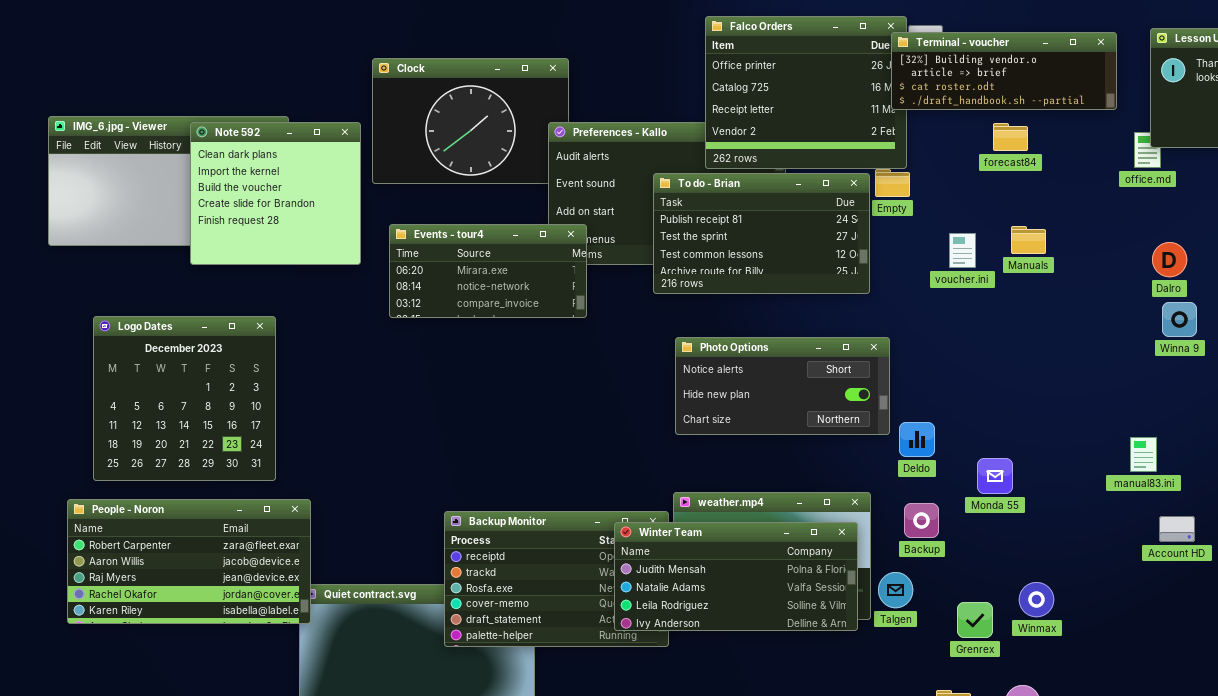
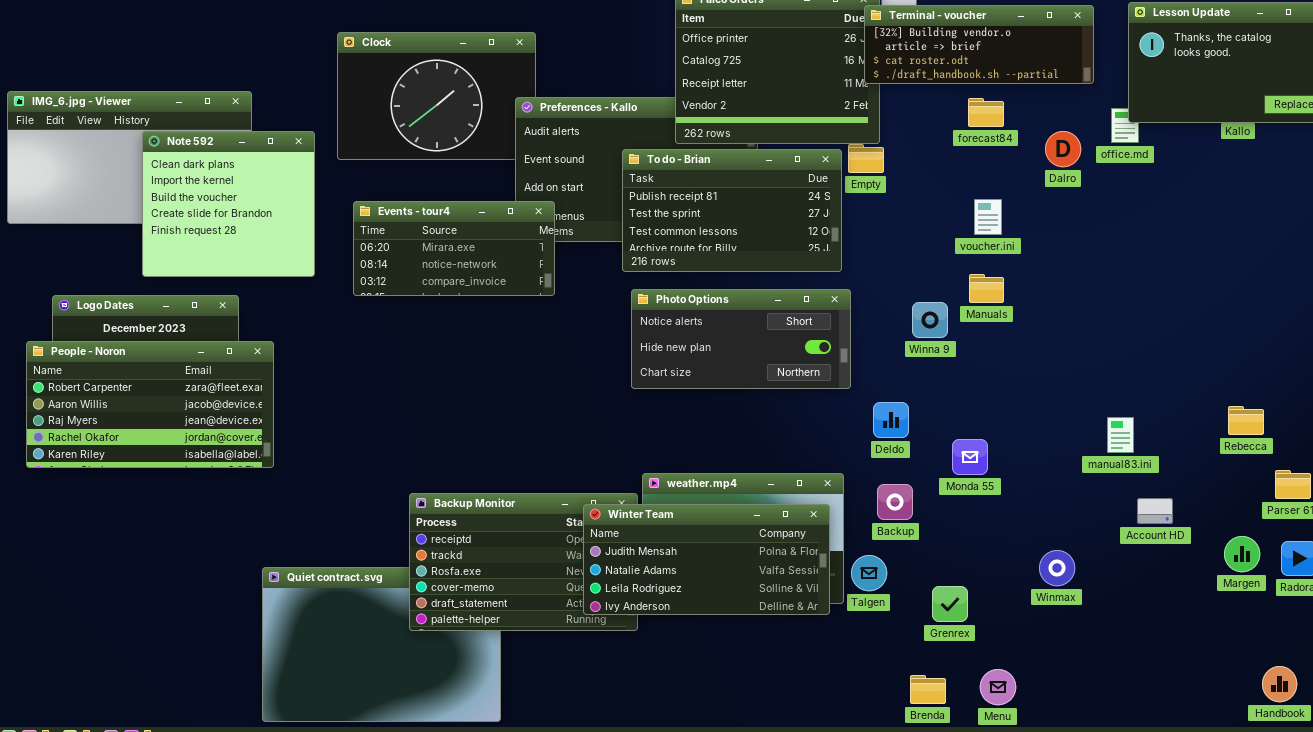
Note 592: [190,122,361,265] -> [142,131,315,277], moved
Manuals: [1011,226,1046,254] -> [969,274,1004,303], moved
voucher.ini: [949,233,976,268] -> [974,199,1002,235], moved
Dalro: [1152,242,1187,277] -> [1045,131,1081,167], moved
Winna 9: [1162,302,1197,337] -> [912,302,948,338], moved
Photo Options: [675,337,890,435] -> [631,289,851,389], moved
People - Noron: [67,499,311,624] -> [26,341,274,468], moved
Winmax: [1019,582,1054,617] -> [1039,550,1075,586], moved

